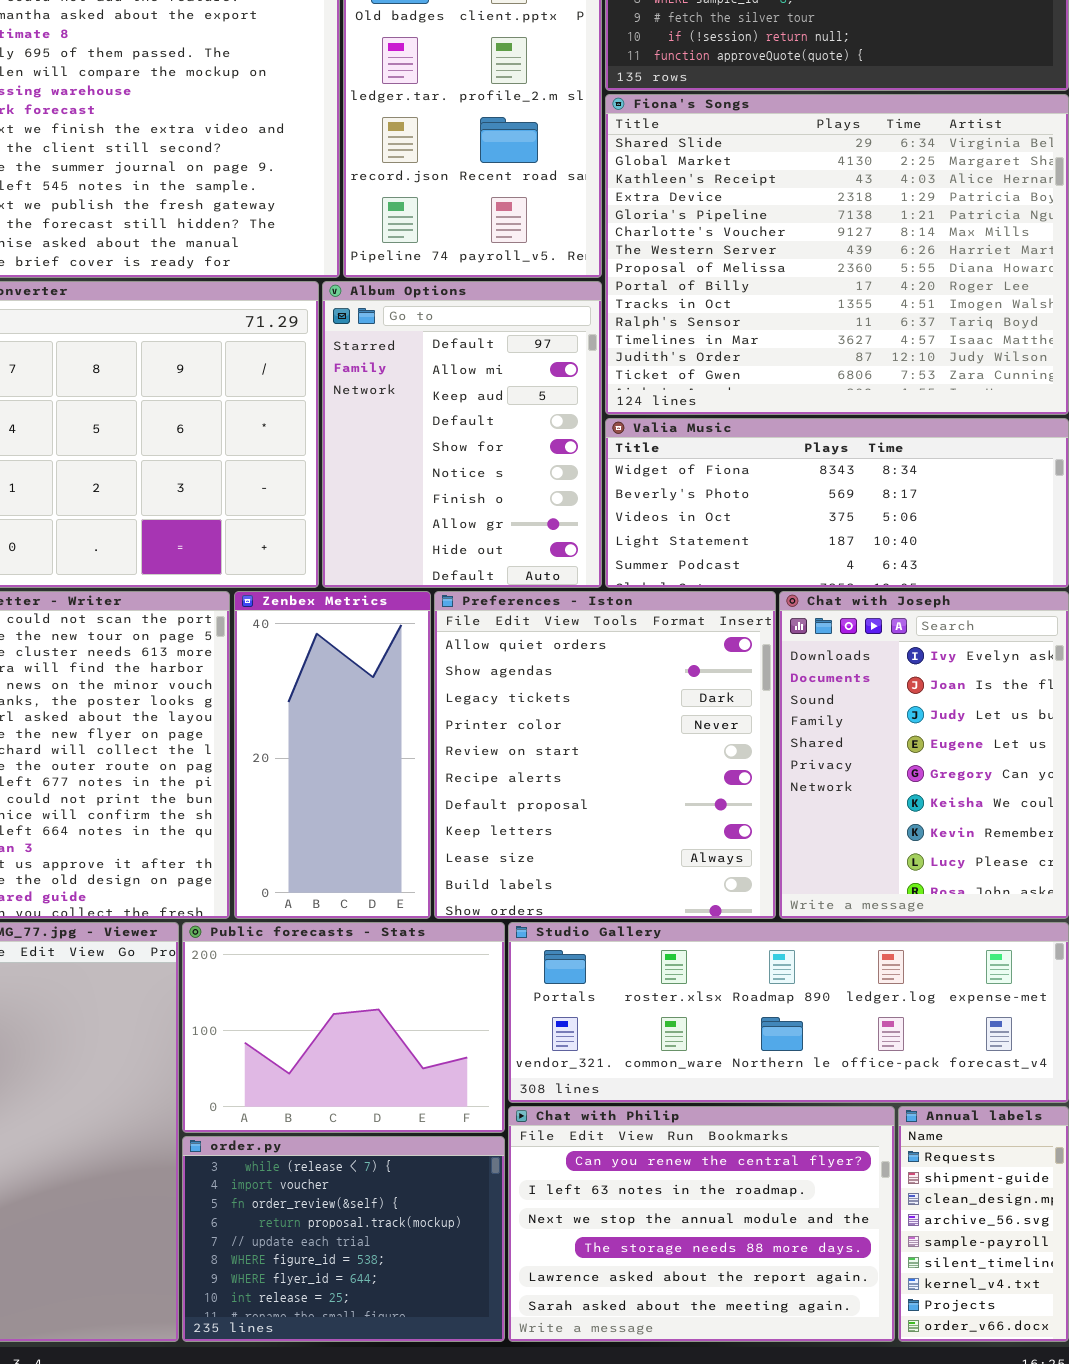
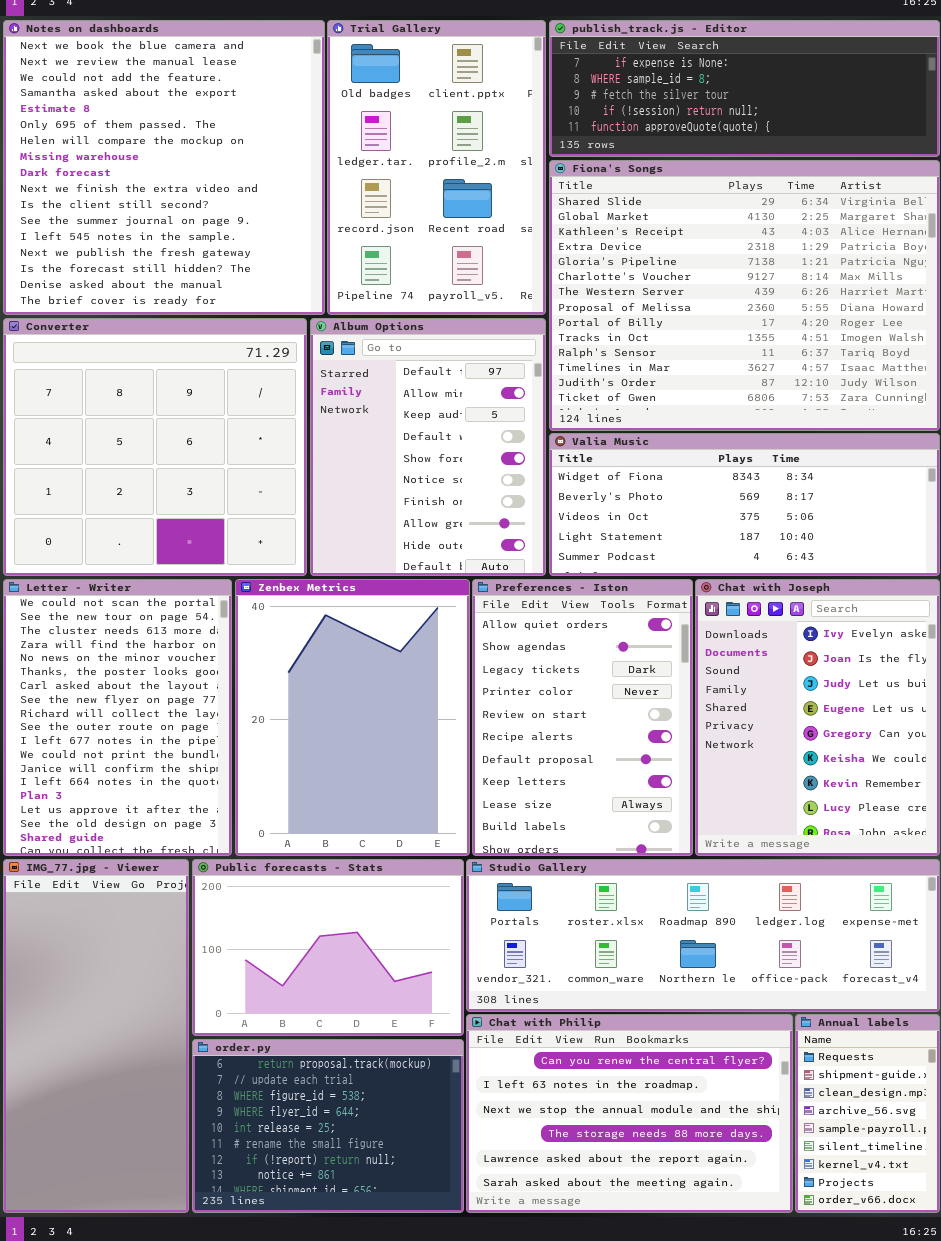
Zenbex Metrics: [234,591,431,919] -> [235,579,470,856], resized
Preferences - Iston: [434,591,776,919] -> [472,579,693,856], resized
order.py: [182,1136,505,1342] -> [192,1039,464,1213], scrolled down 3 rows

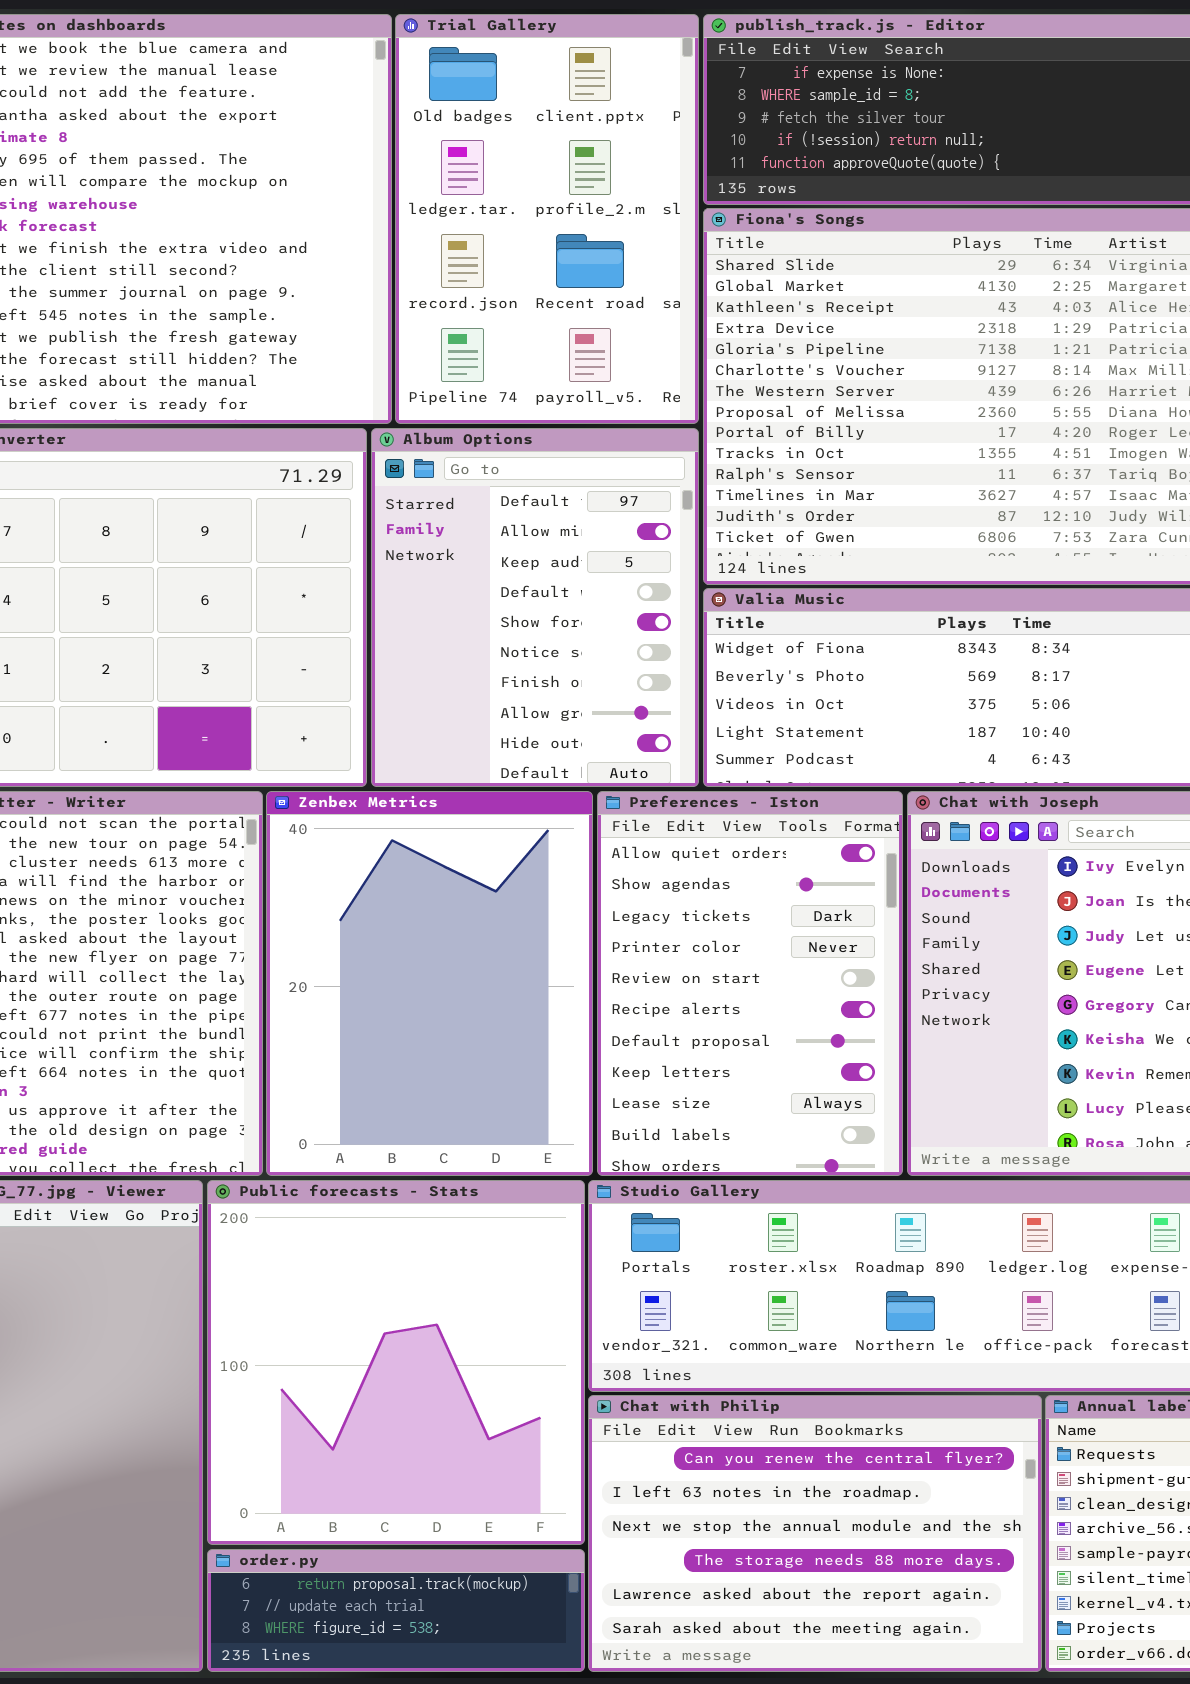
Public forecasts - Stats: [192,859,464,1036] -> [207,1180,585,1545], resized
order.py: [192,1039,464,1213] -> [207,1549,585,1672], resized

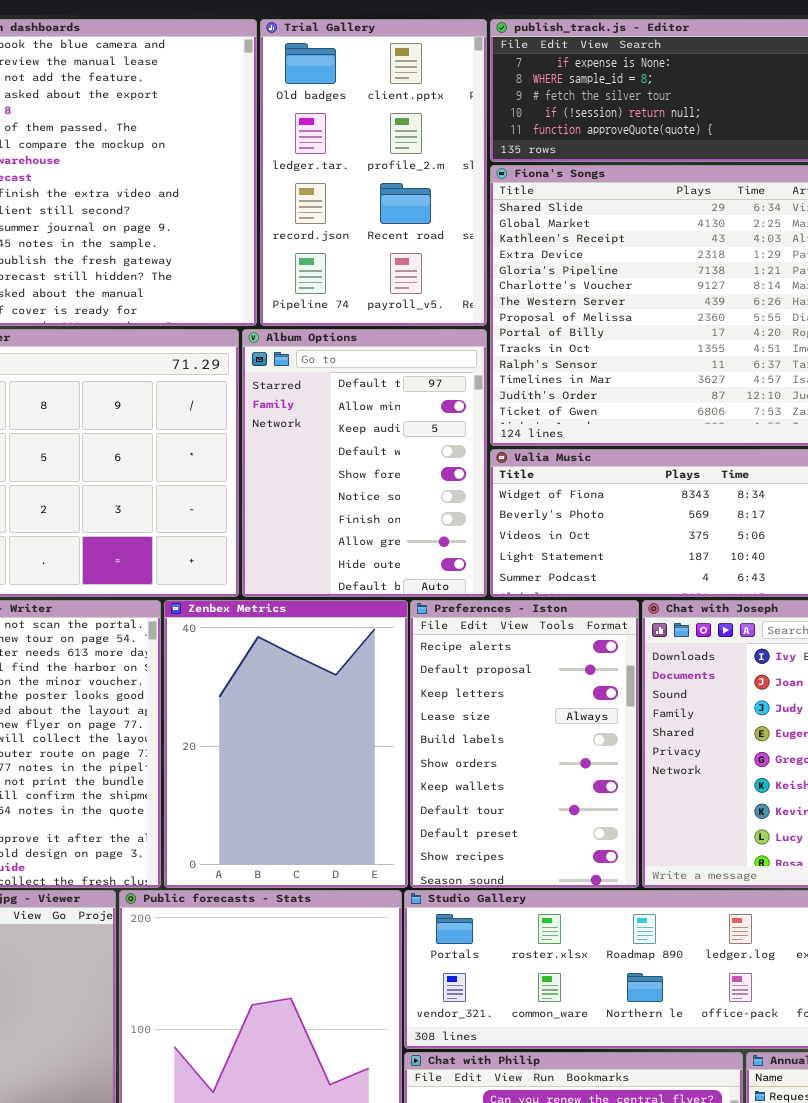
Preferences - Iston: [597,791,903,1176] -> [410,600,639,888], scrolled down 5 rows

